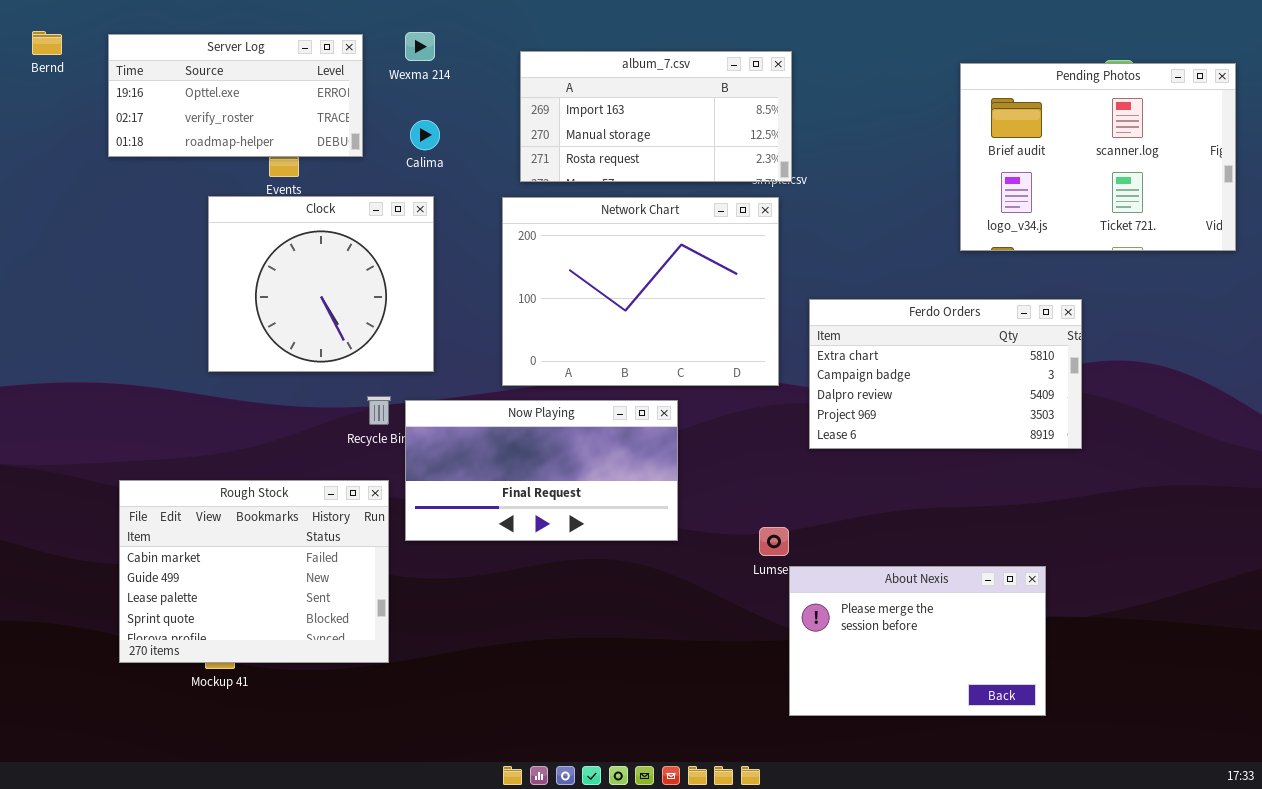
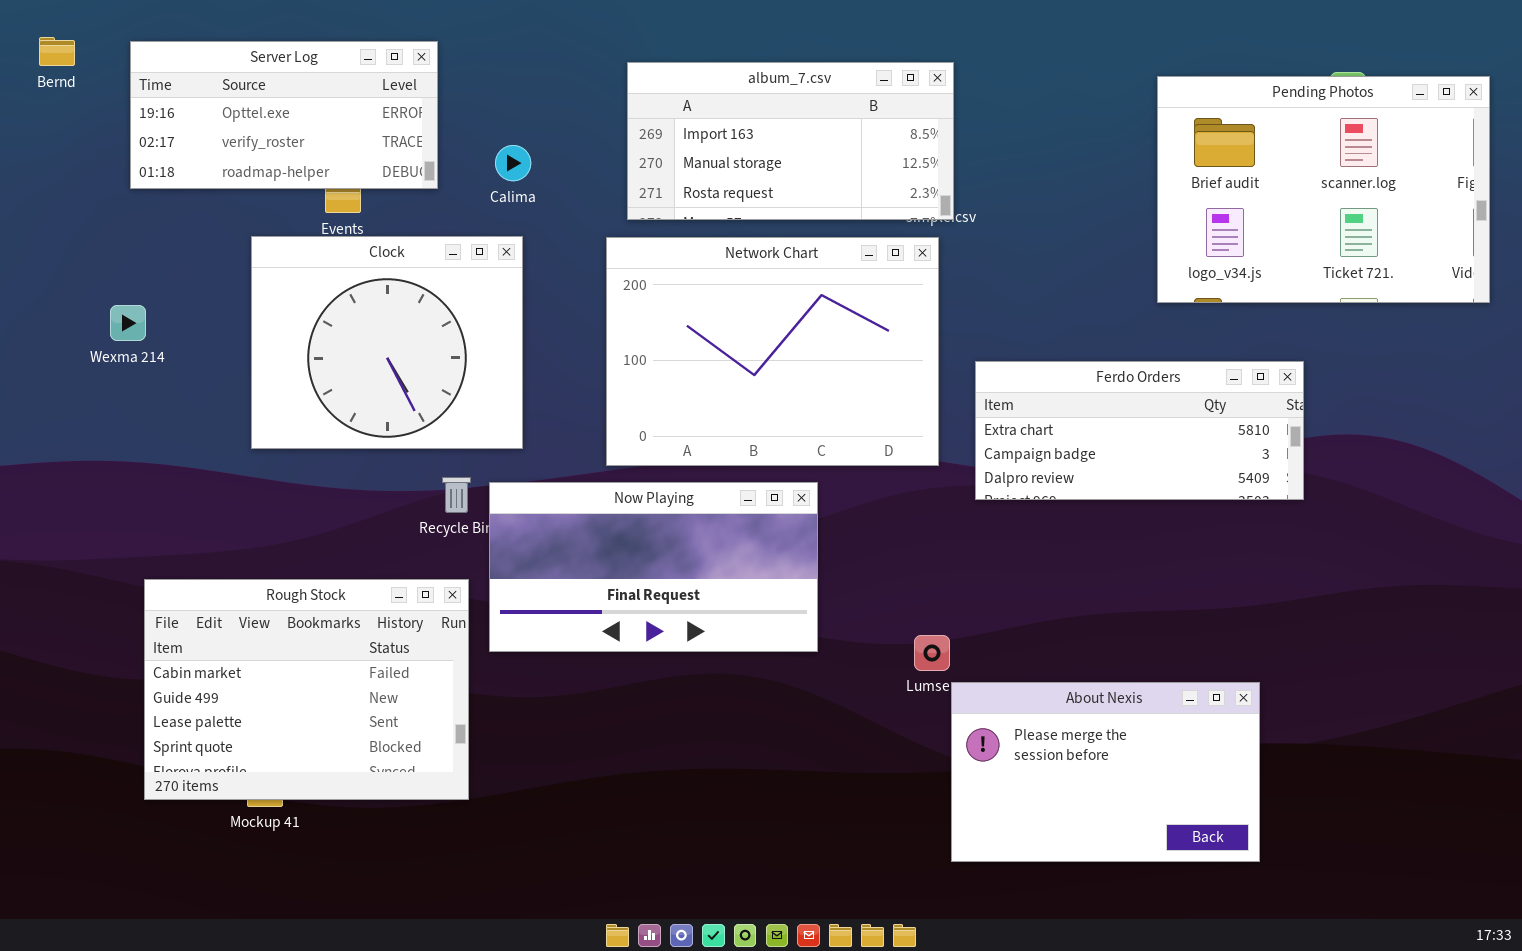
Wexma 214: [405,32,435,61] -> [110,305,146,341], moved
Ferdo Orders: [809,299,1082,449] -> [975,361,1304,500], resized

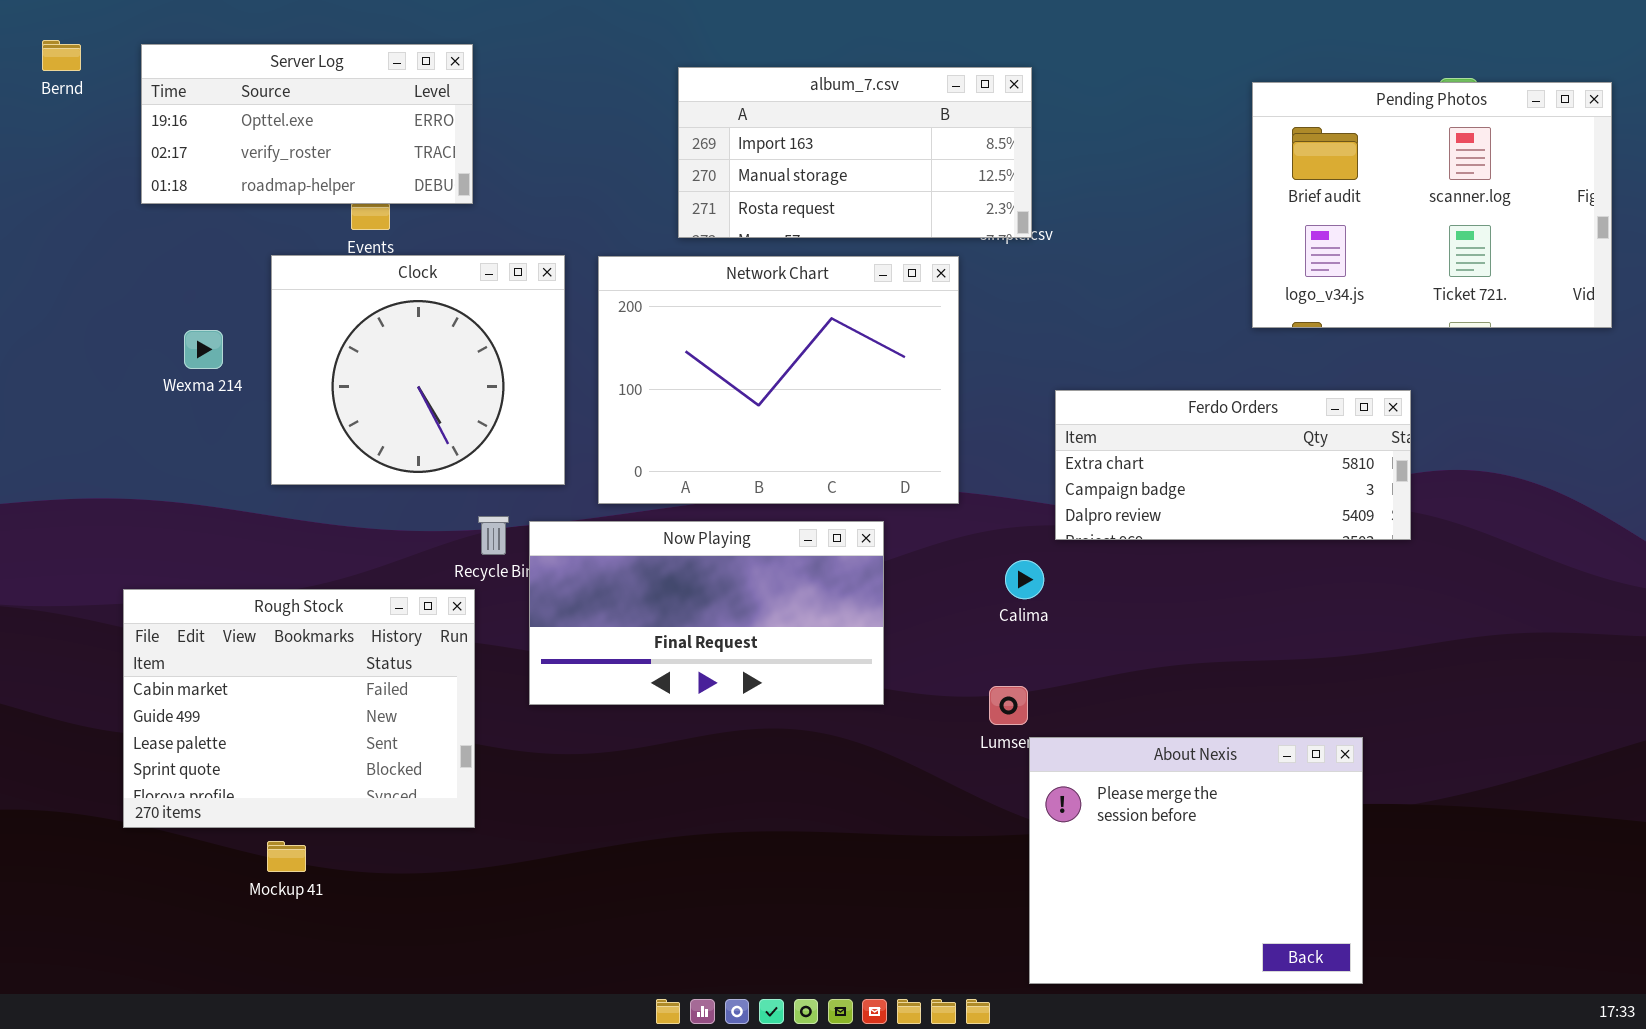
Calima: [495,145,531,181] -> [1005,560,1044,599], moved
Network Chart: [606,237,939,466] -> [598,256,959,504], moved
Wexma 214: [110,305,146,341] -> [184,330,223,369], moved
Rough Stock: [144,579,469,800] -> [123,589,475,828], moved
About Nexis: [951,682,1260,862] -> [1029,737,1363,984], resized

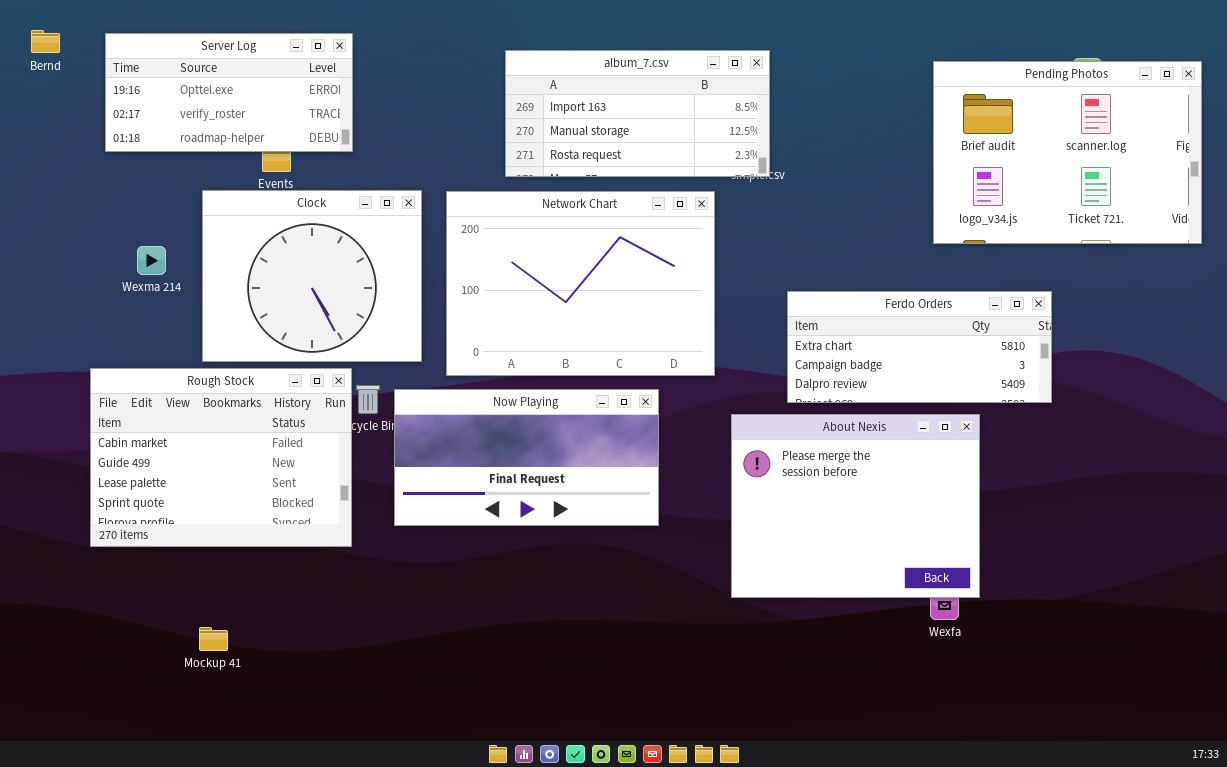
Rough Stock: [123,589,475,828] -> [90,368,352,547], moved
About Nexis: [1029,737,1363,984] -> [731,414,980,598], moved

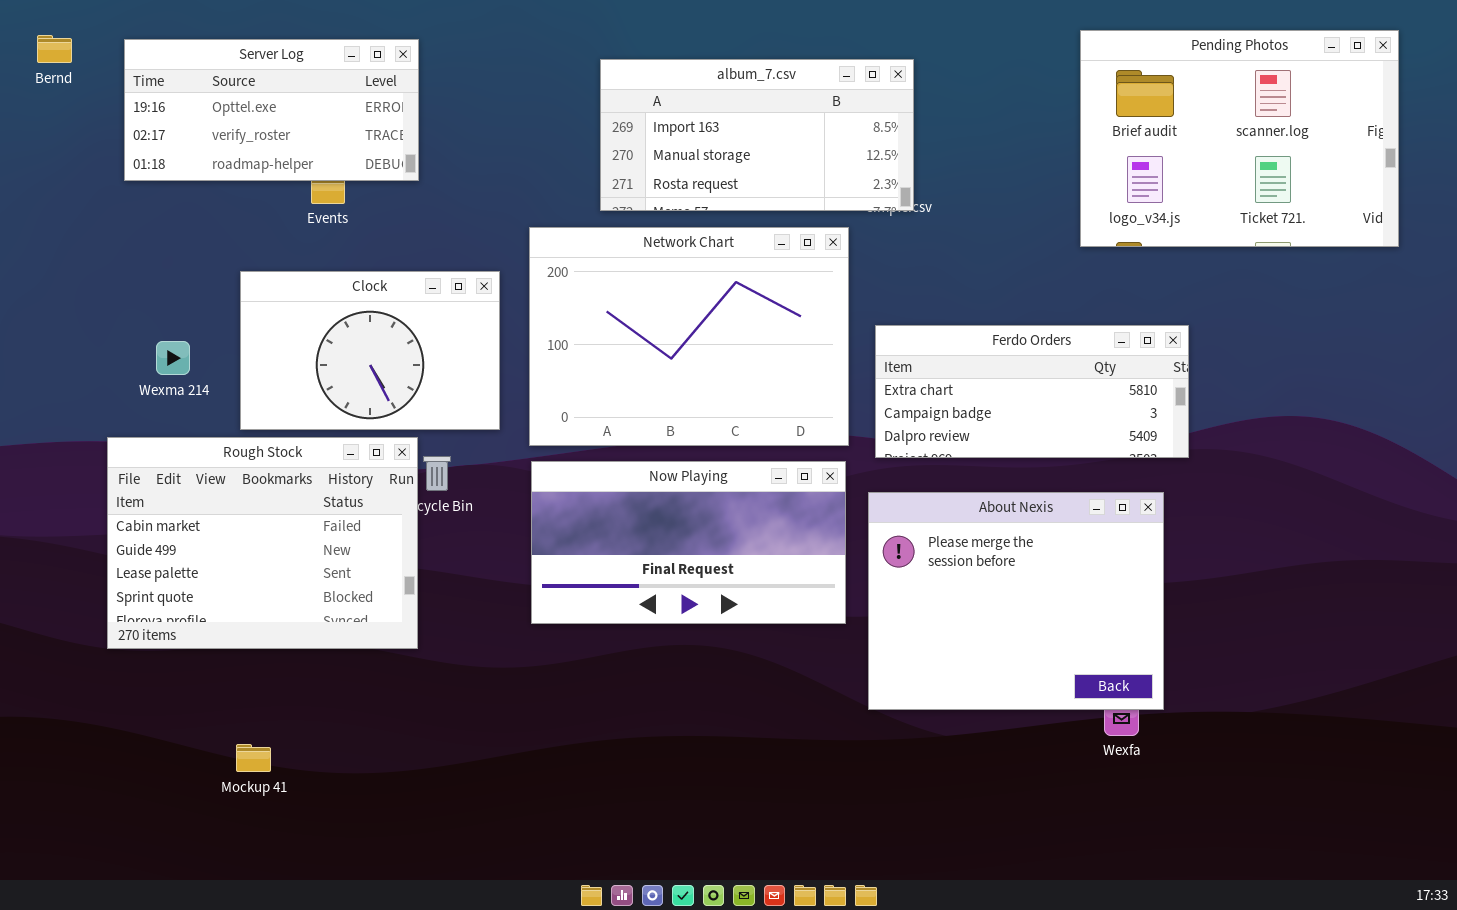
Pending Photos: [933,61,1202,244] -> [1080,30,1399,247], moved
Clock: [202,190,422,362] -> [240,271,500,430], resized
Wexma 214: [137,246,166,275] -> [156,341,190,375], moved
Ferdo Orders: [787,291,1052,403] -> [875,325,1189,458], moved
Now Playing: [394,389,659,526] -> [531,461,846,624], moved

